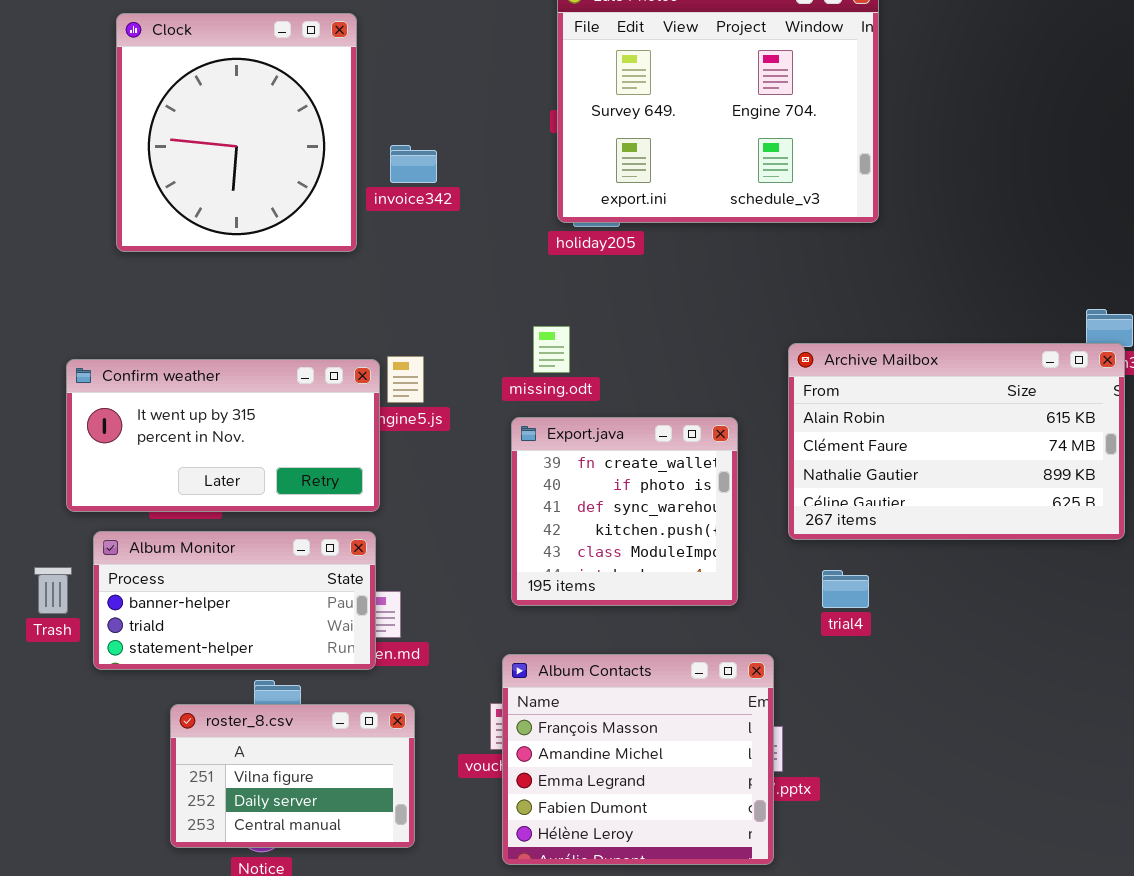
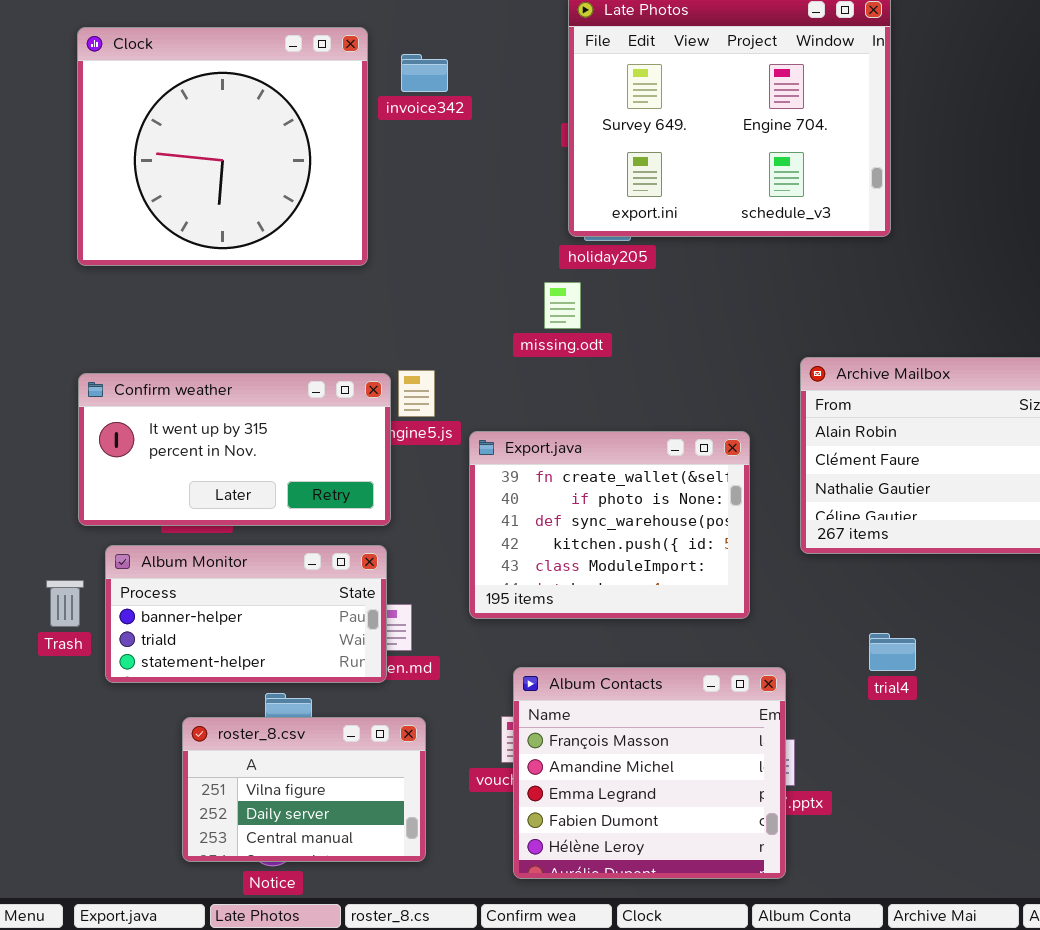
Clock: [116,13,357,252] -> [77,27,368,266], resized
invoice342: [390,145,437,183] -> [401,54,448,92], moved
missing.odt: [533,326,570,373] -> [544,282,581,329], moved
Export.java: [511,417,738,606] -> [469,431,750,619], resized
trial4: [822,570,869,608] -> [869,633,916,671], moved

